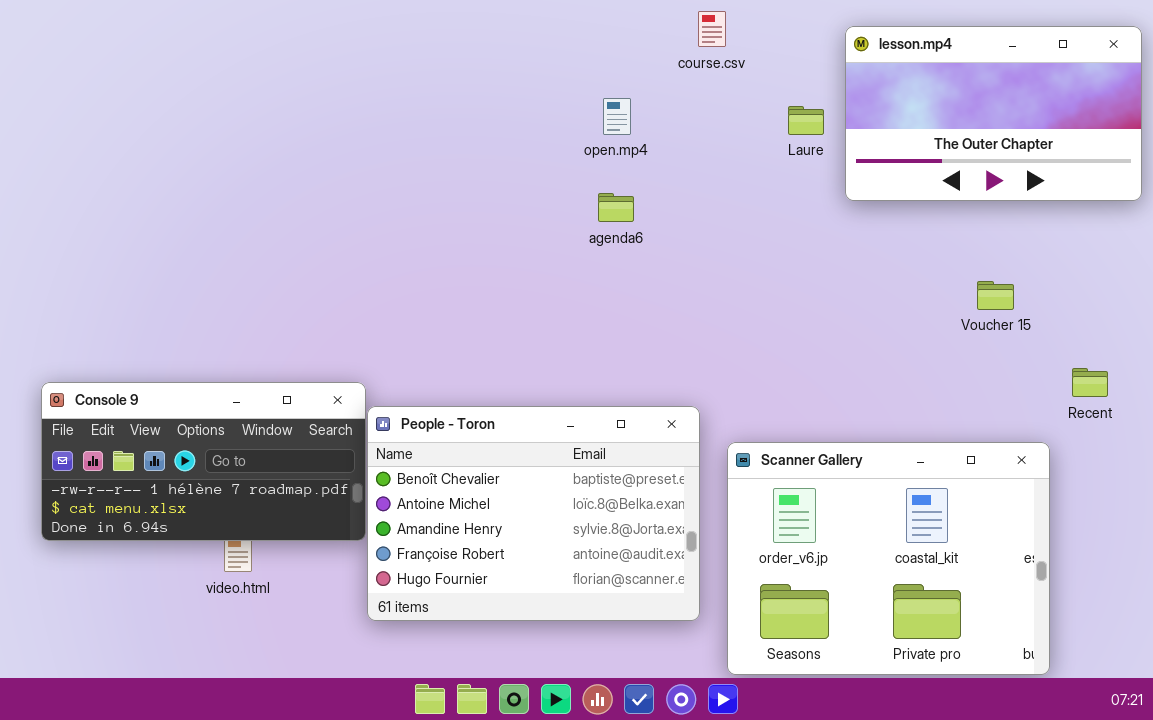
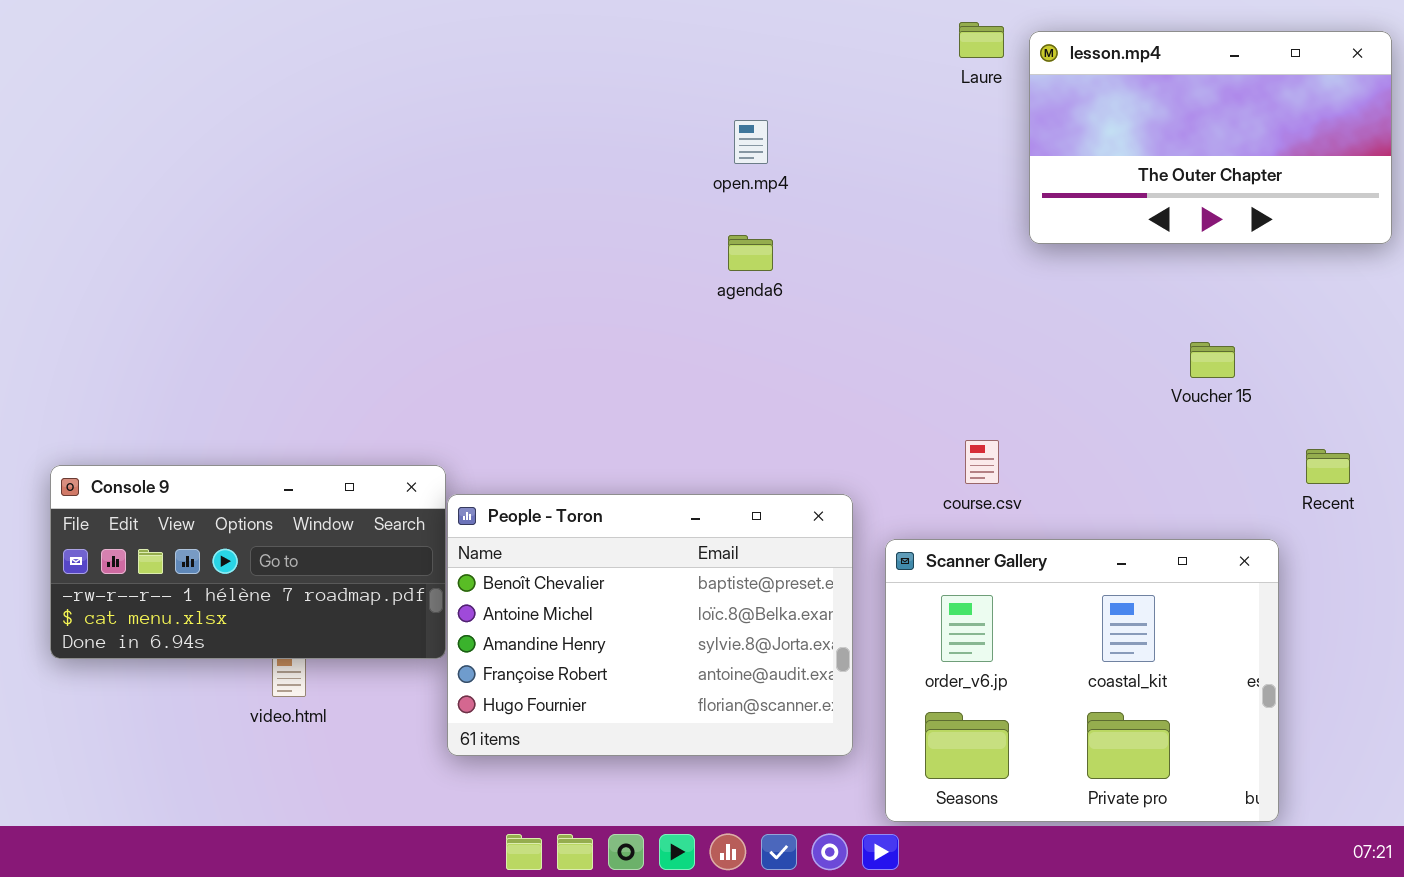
course.csv: [698,11,726,47] -> [965,440,999,484], moved
Laure: [788,106,824,135] -> [959,22,1004,58], moved

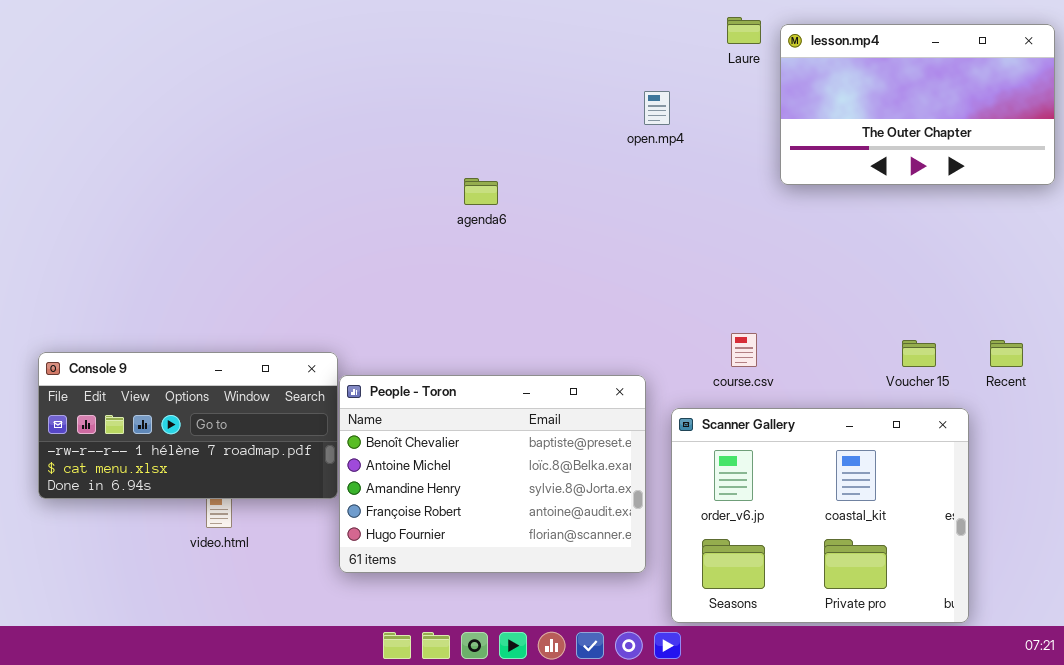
open.mp4: [734,120,768,164] -> [644,91,670,125], moved
agenda6: [728,235,773,271] -> [464,178,498,205], moved
Voucher 15: [1190,342,1235,378] -> [902,340,936,367], moved

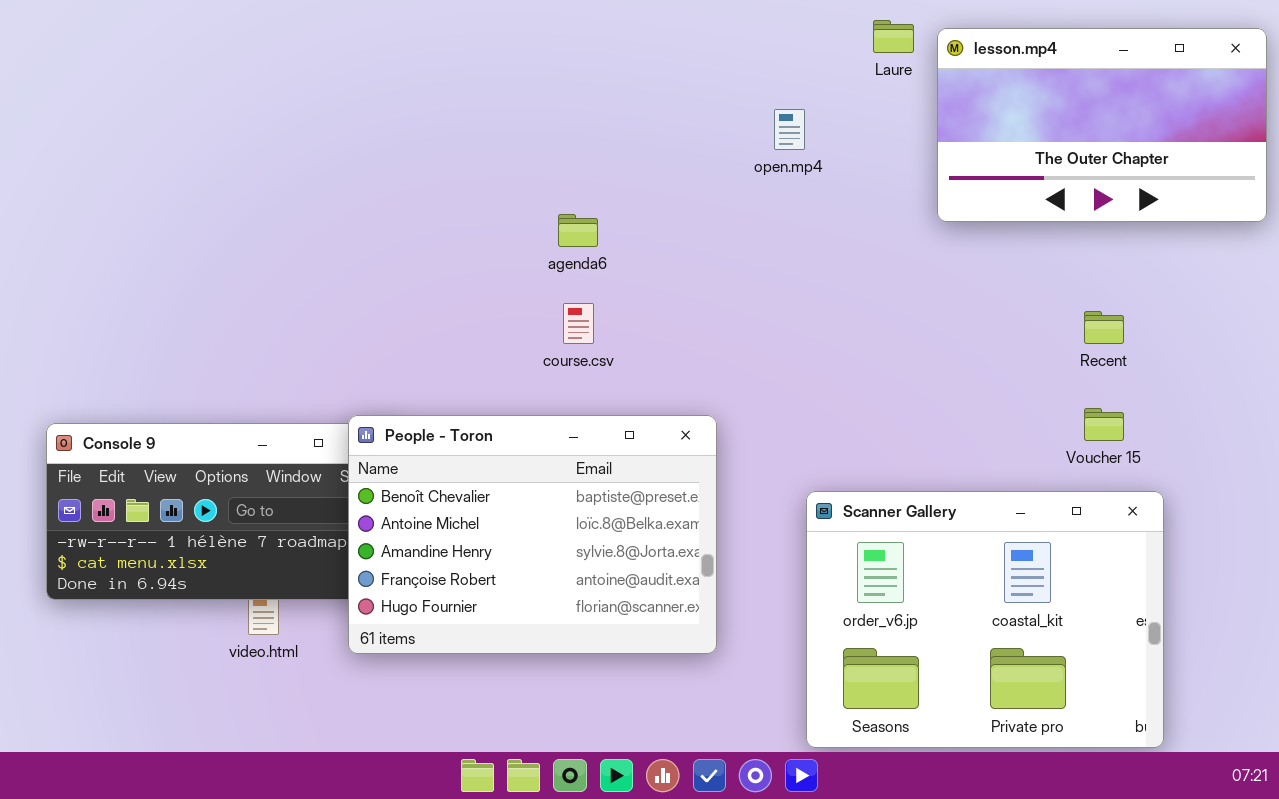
course.csv: [731,333,757,367] -> [563,303,594,344], moved
Recent: [990,340,1023,367] -> [1084,311,1124,344], moved
People - Toron: [339,375,646,573] -> [348,415,717,654], moved

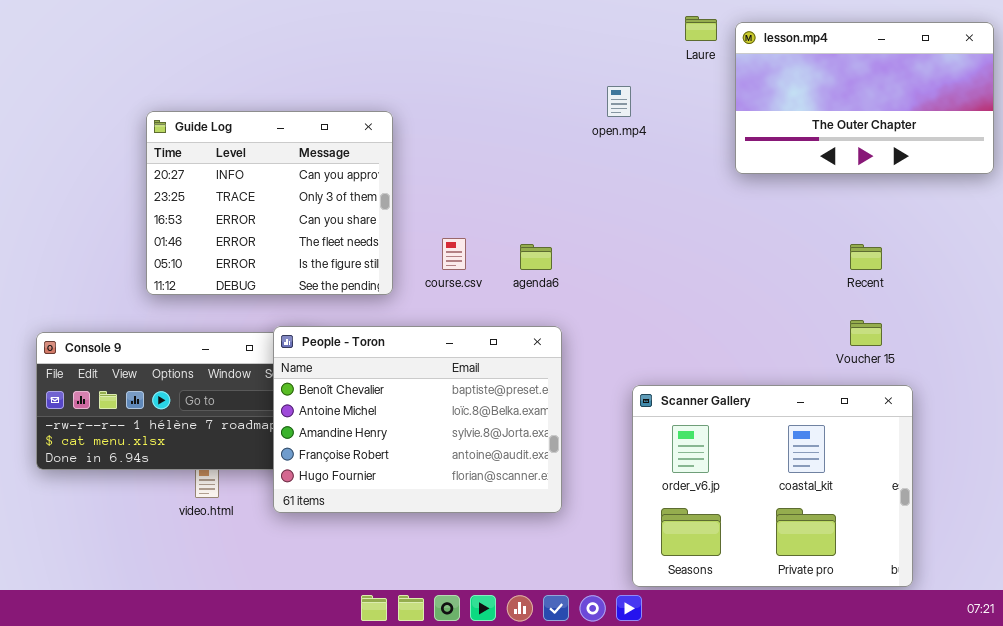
Guide Log: none -> [146,111,393,295], opened
agenda6: [558,214,598,247] -> [520,244,552,270], moved

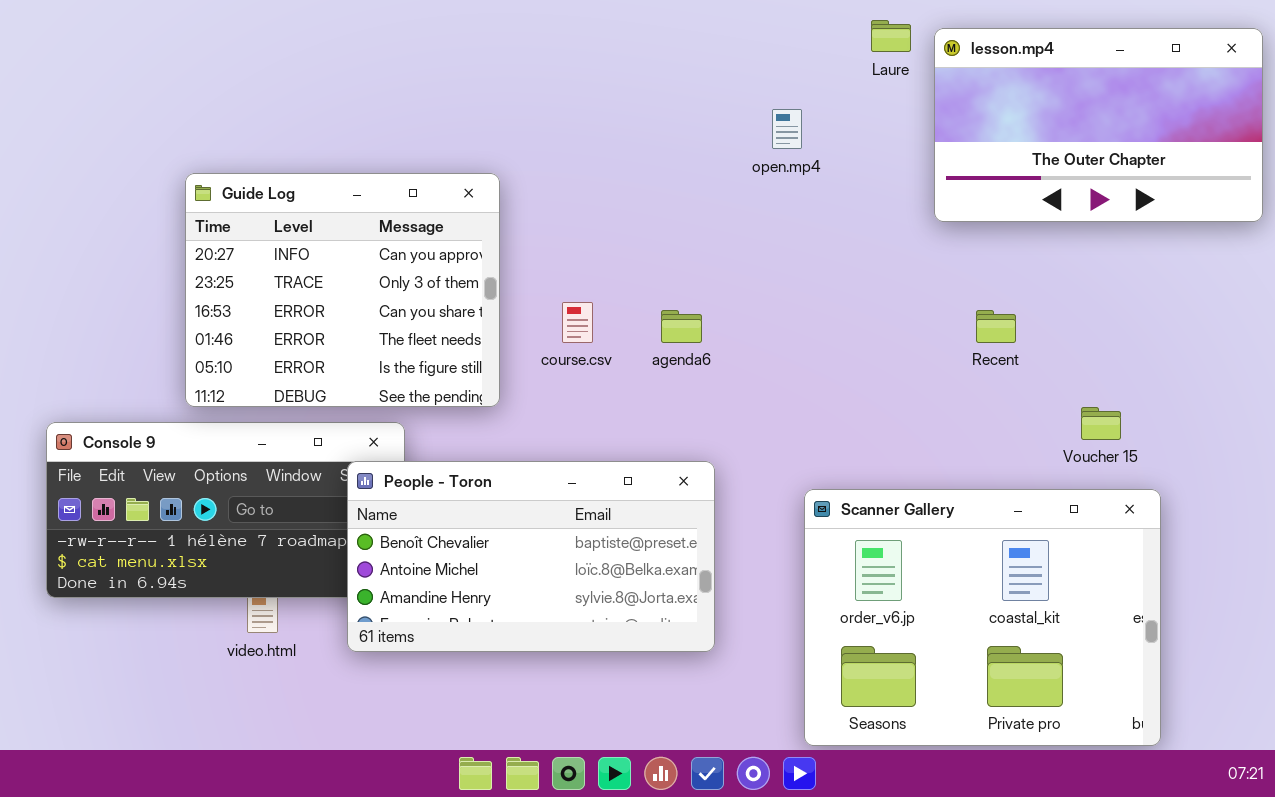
Guide Log: [146,111,393,295] -> [185,173,500,407], moved
Recent: [850,244,882,270] -> [976,310,1016,343], moved
People - Toron: [273,326,562,513] -> [347,461,715,652], resized

